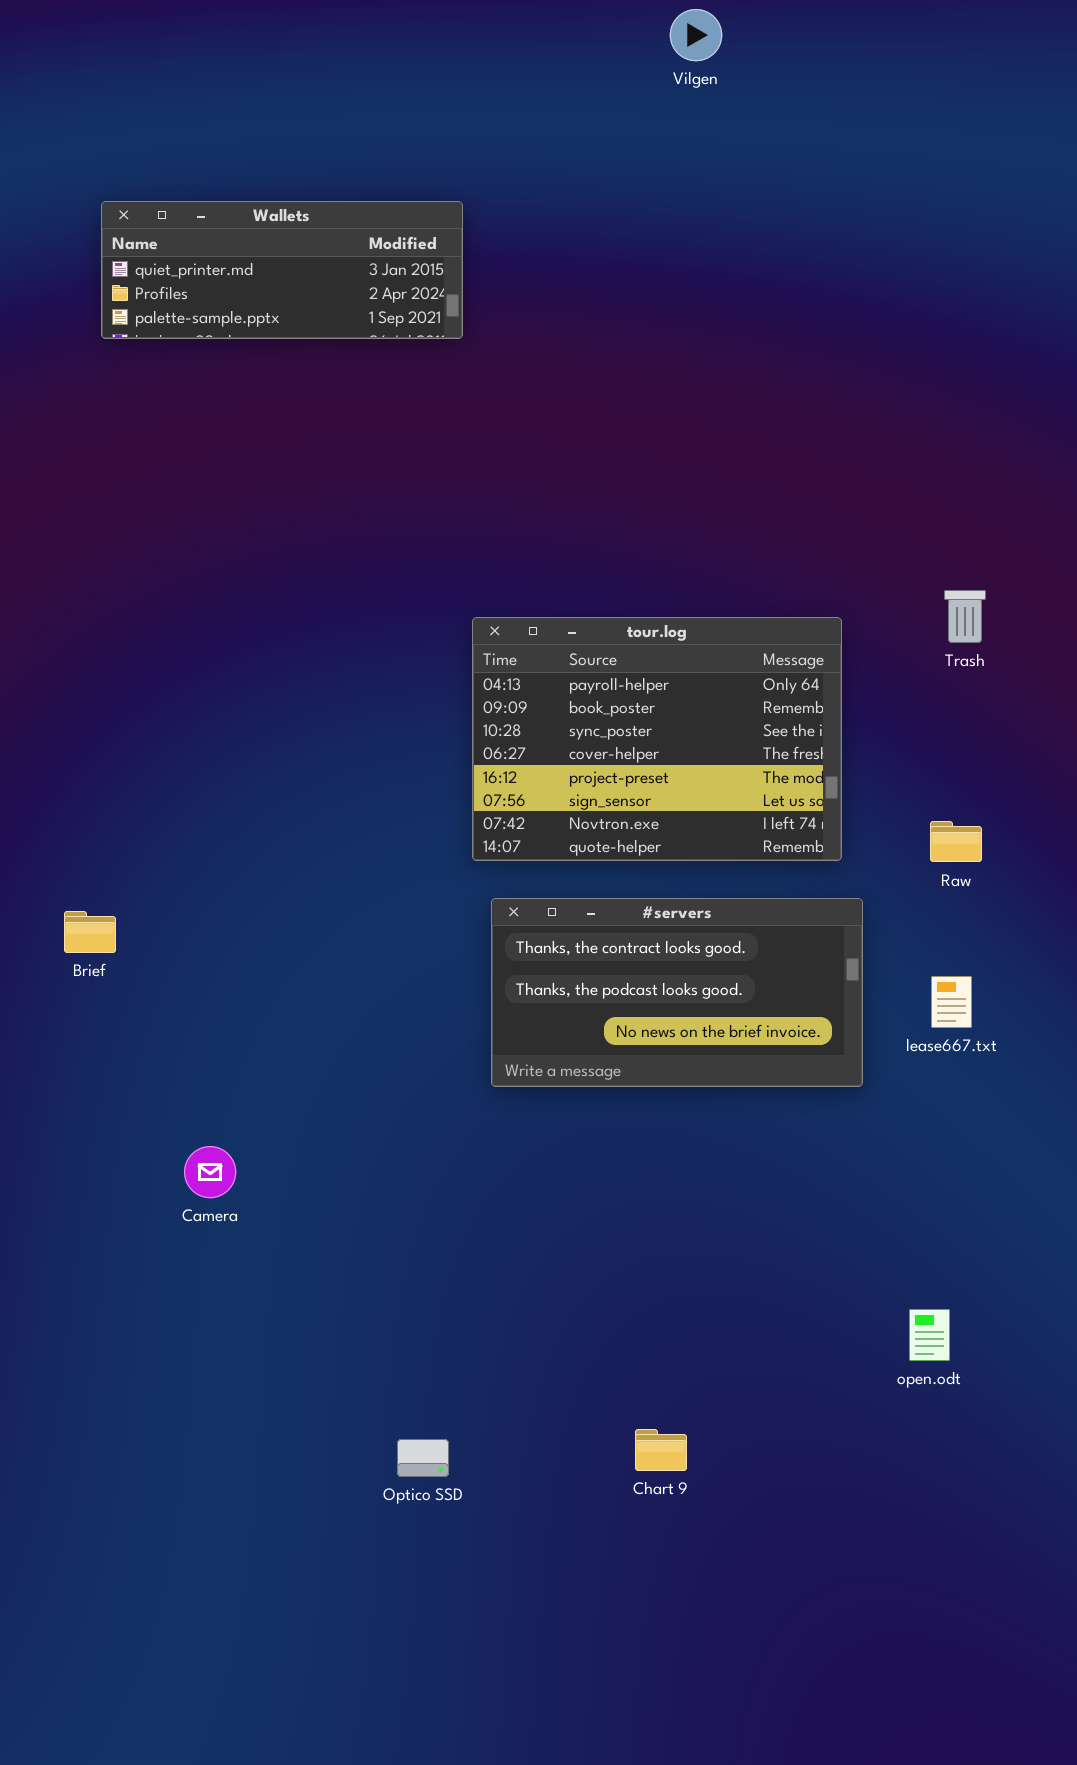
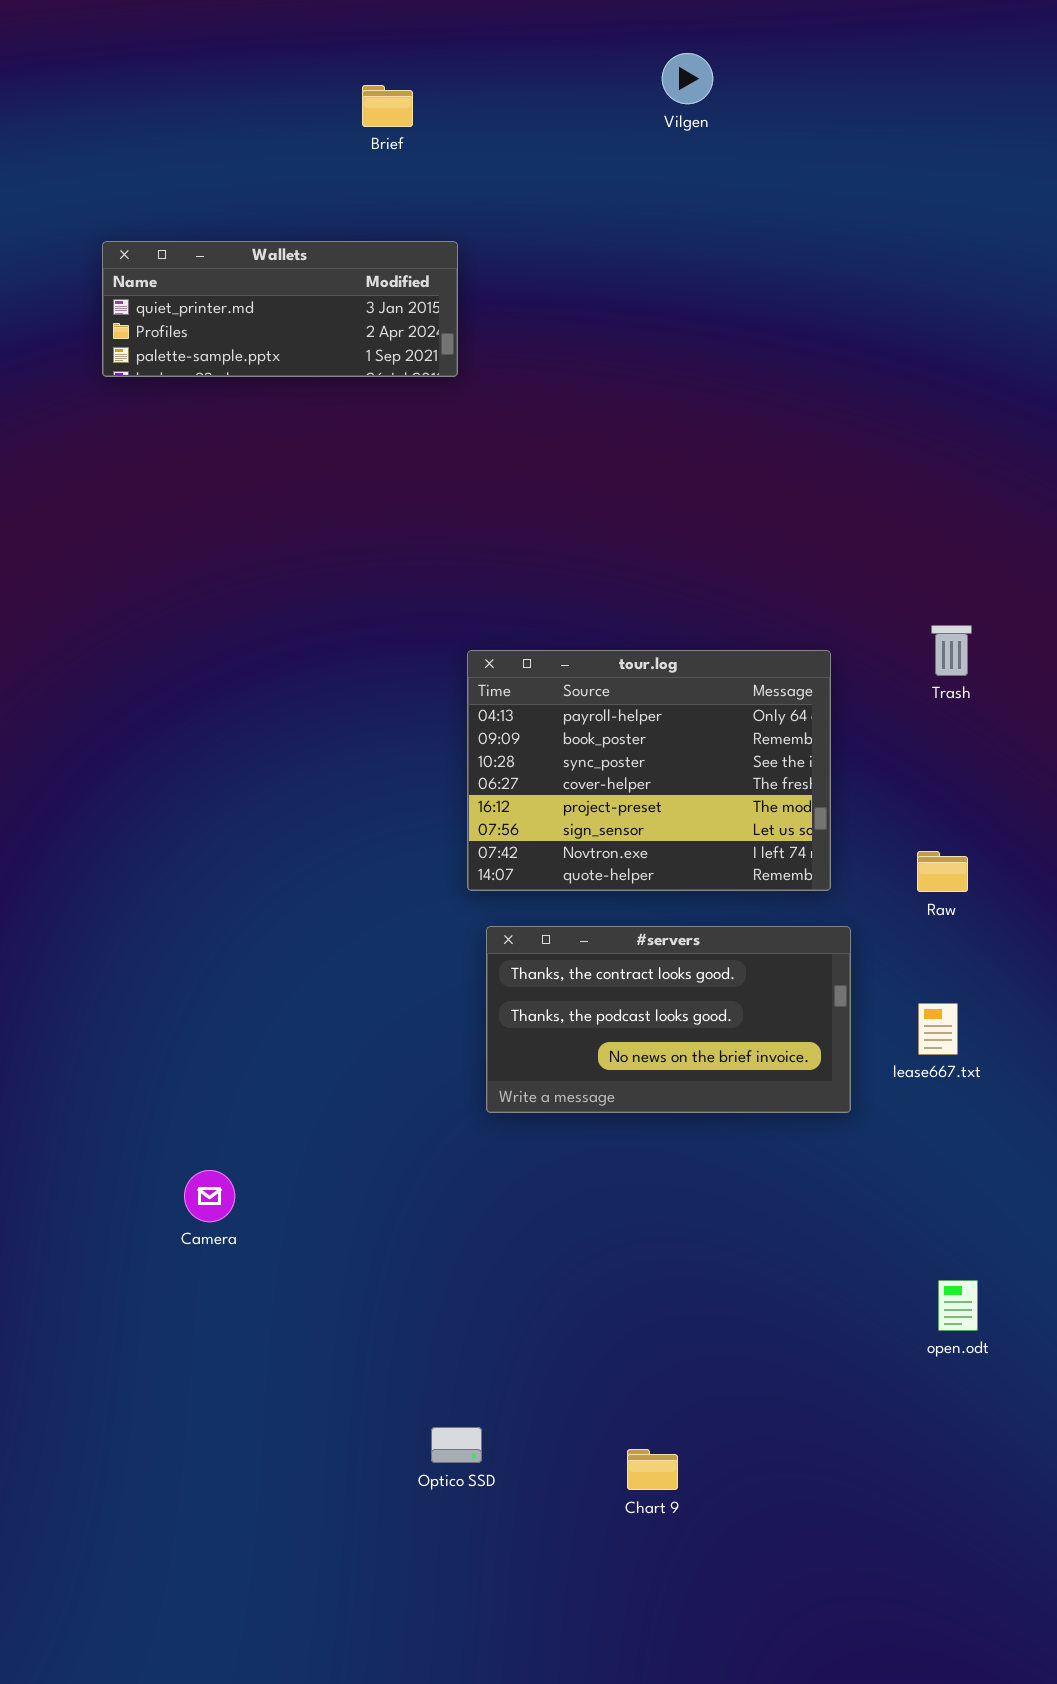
Brief: [64,911,116,953] -> [362,85,413,127], moved
open.odt: [909,1309,950,1361] -> [938,1280,978,1331], moved
Optico SSD: [397,1439,449,1477] -> [431,1427,482,1463], moved

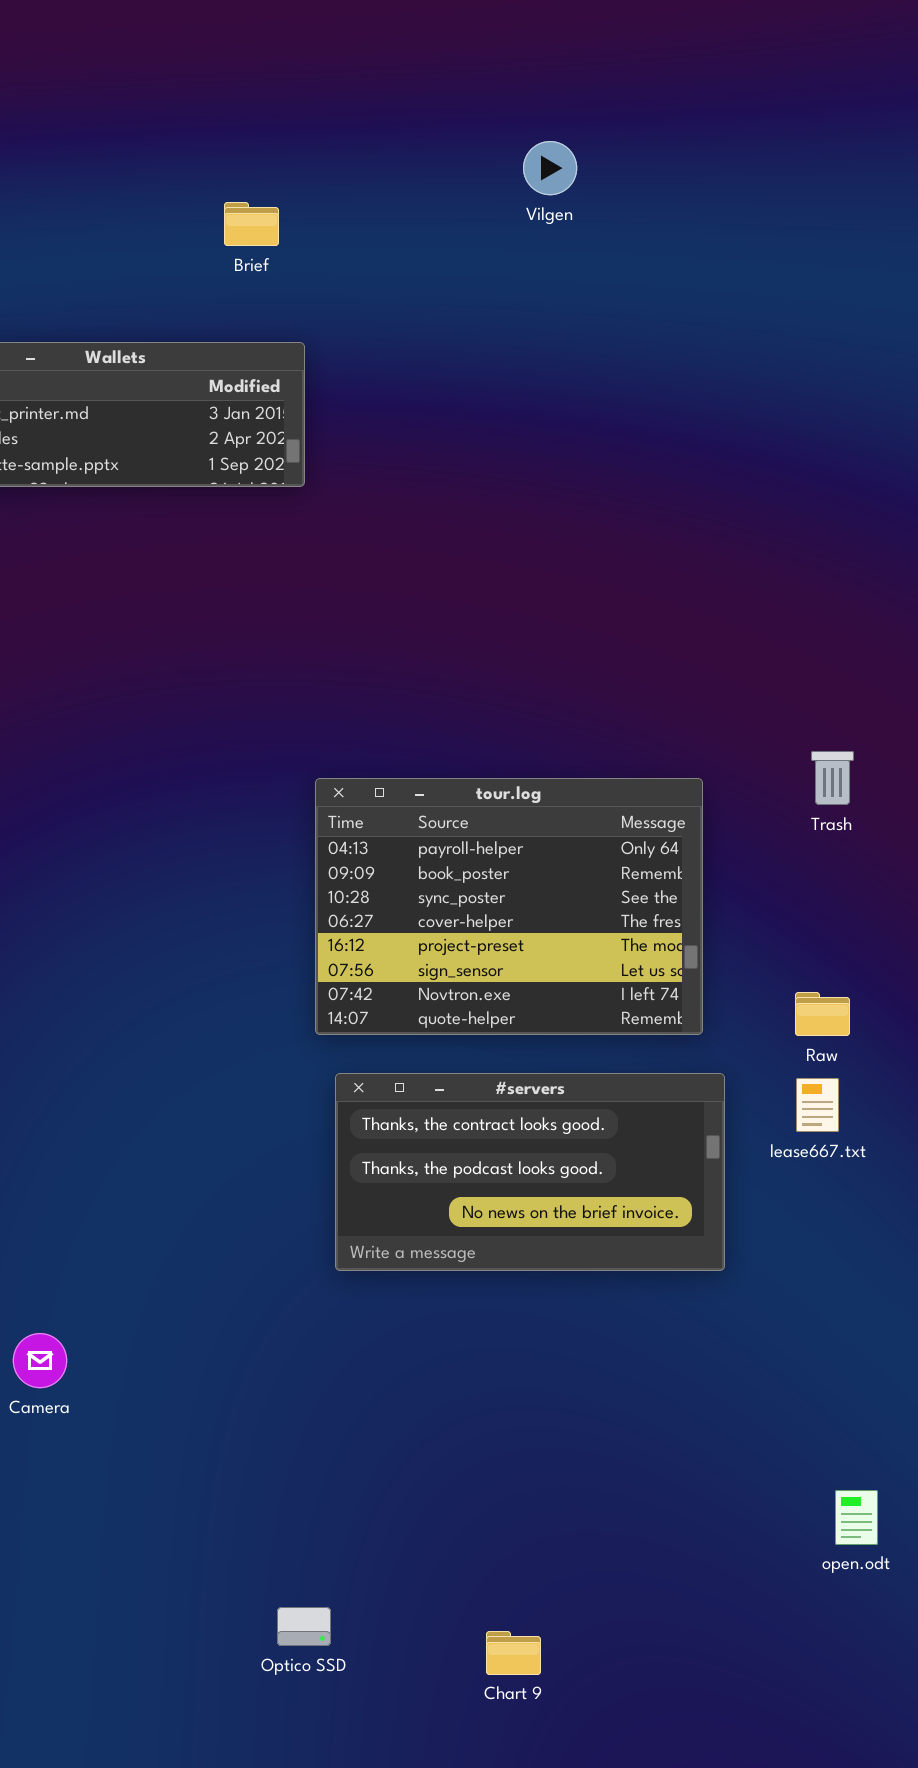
Brief: [362,85,413,127] -> [224,202,279,246], moved
lease667.txt: [918,1003,958,1055] -> [796,1078,839,1132], moved
open.odt: [938,1280,978,1331] -> [835,1490,878,1545], moved

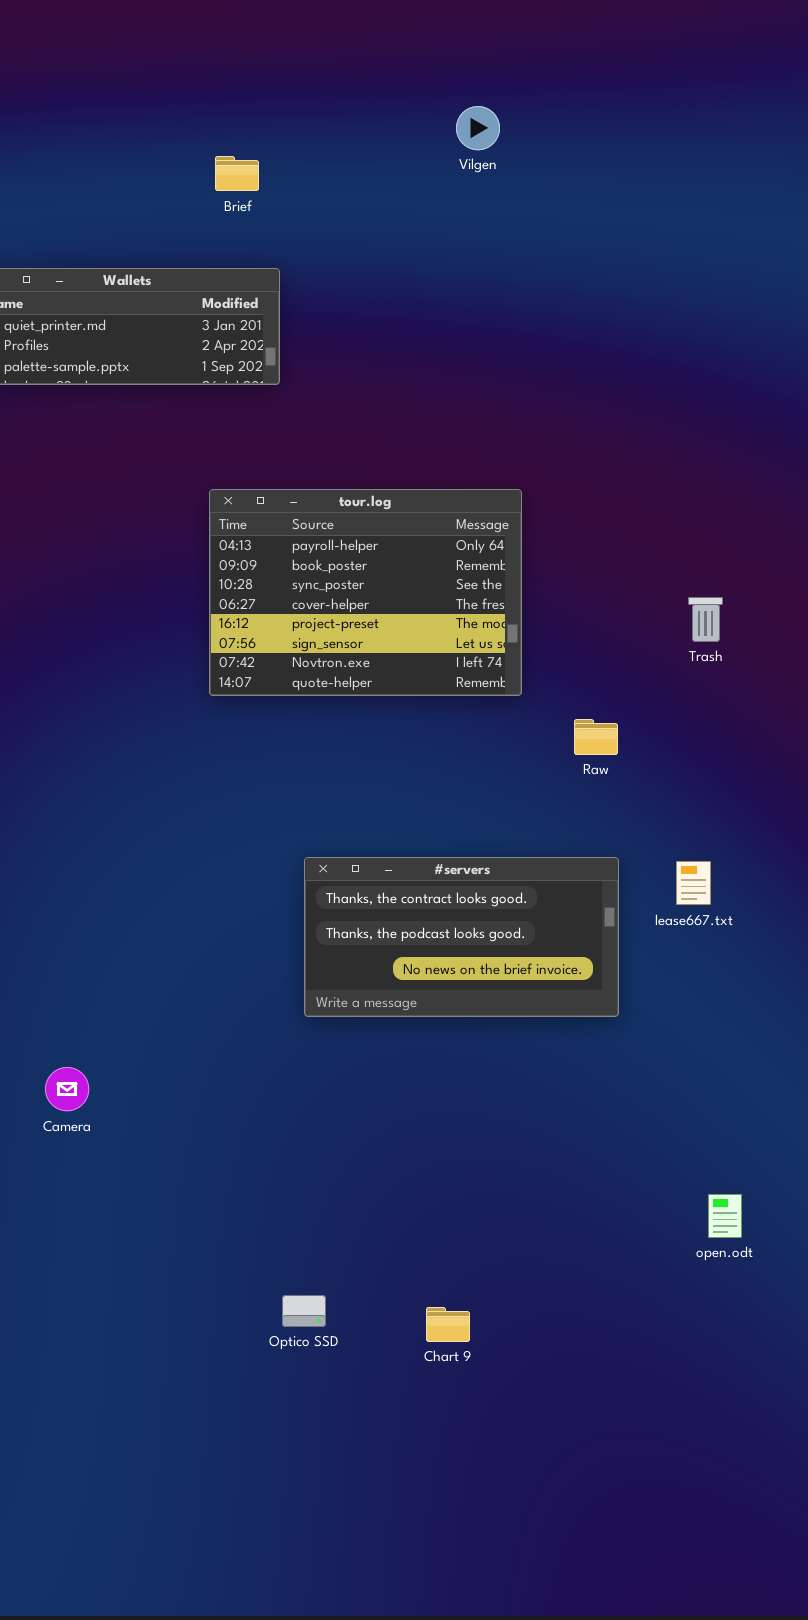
tour.log: [315,778,703,1035] -> [209,489,522,696], moved
Raw: [795,992,850,1036] -> [574,719,618,755], moved
Optico SSD: [277,1607,331,1646] -> [282,1295,326,1327], moved

